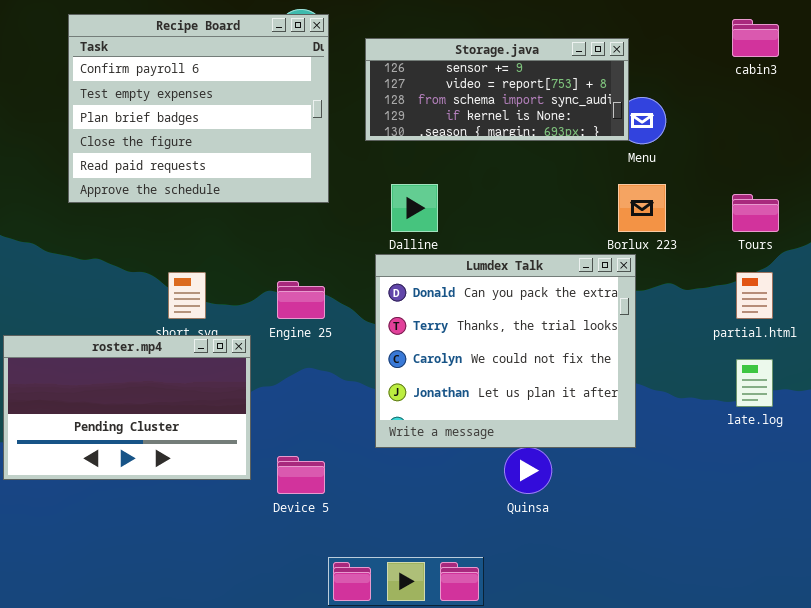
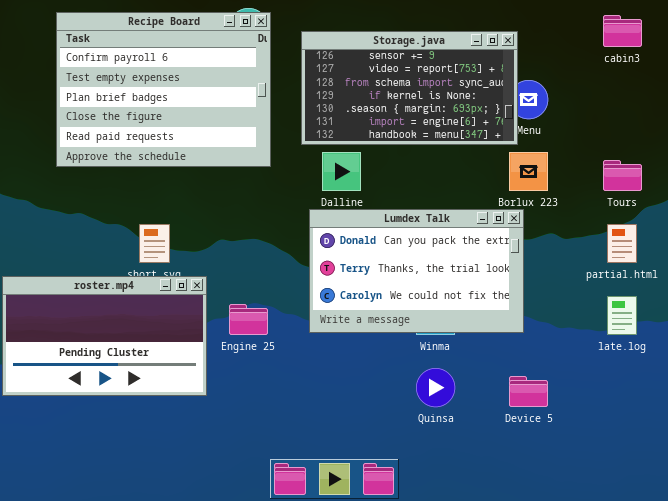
Storage.java: [365,38,629,141] -> [301,31,518,145], resized
Lumdex Talk: [375,254,636,448] -> [309,209,524,333], resized
Engine 25: [277,281,325,319] -> [229,304,268,335], moved
Device 5: [277,456,325,494] -> [509,376,548,407], moved

